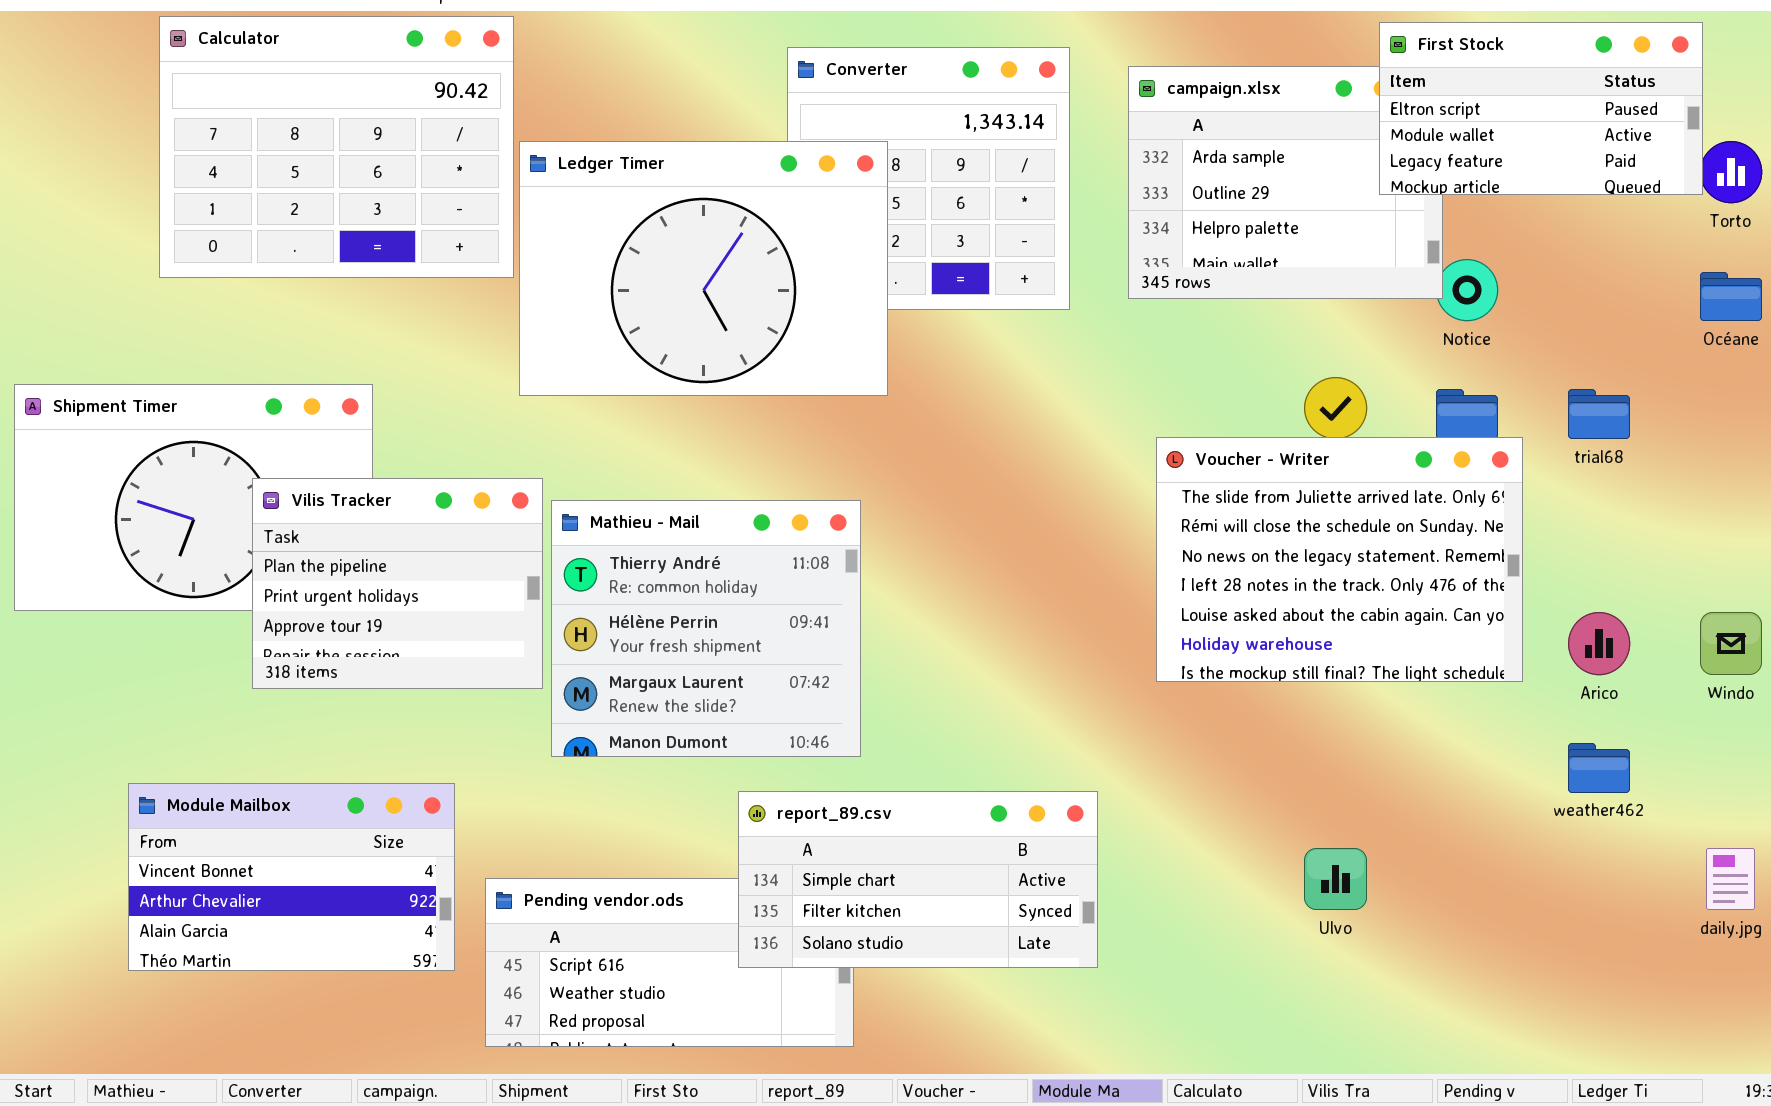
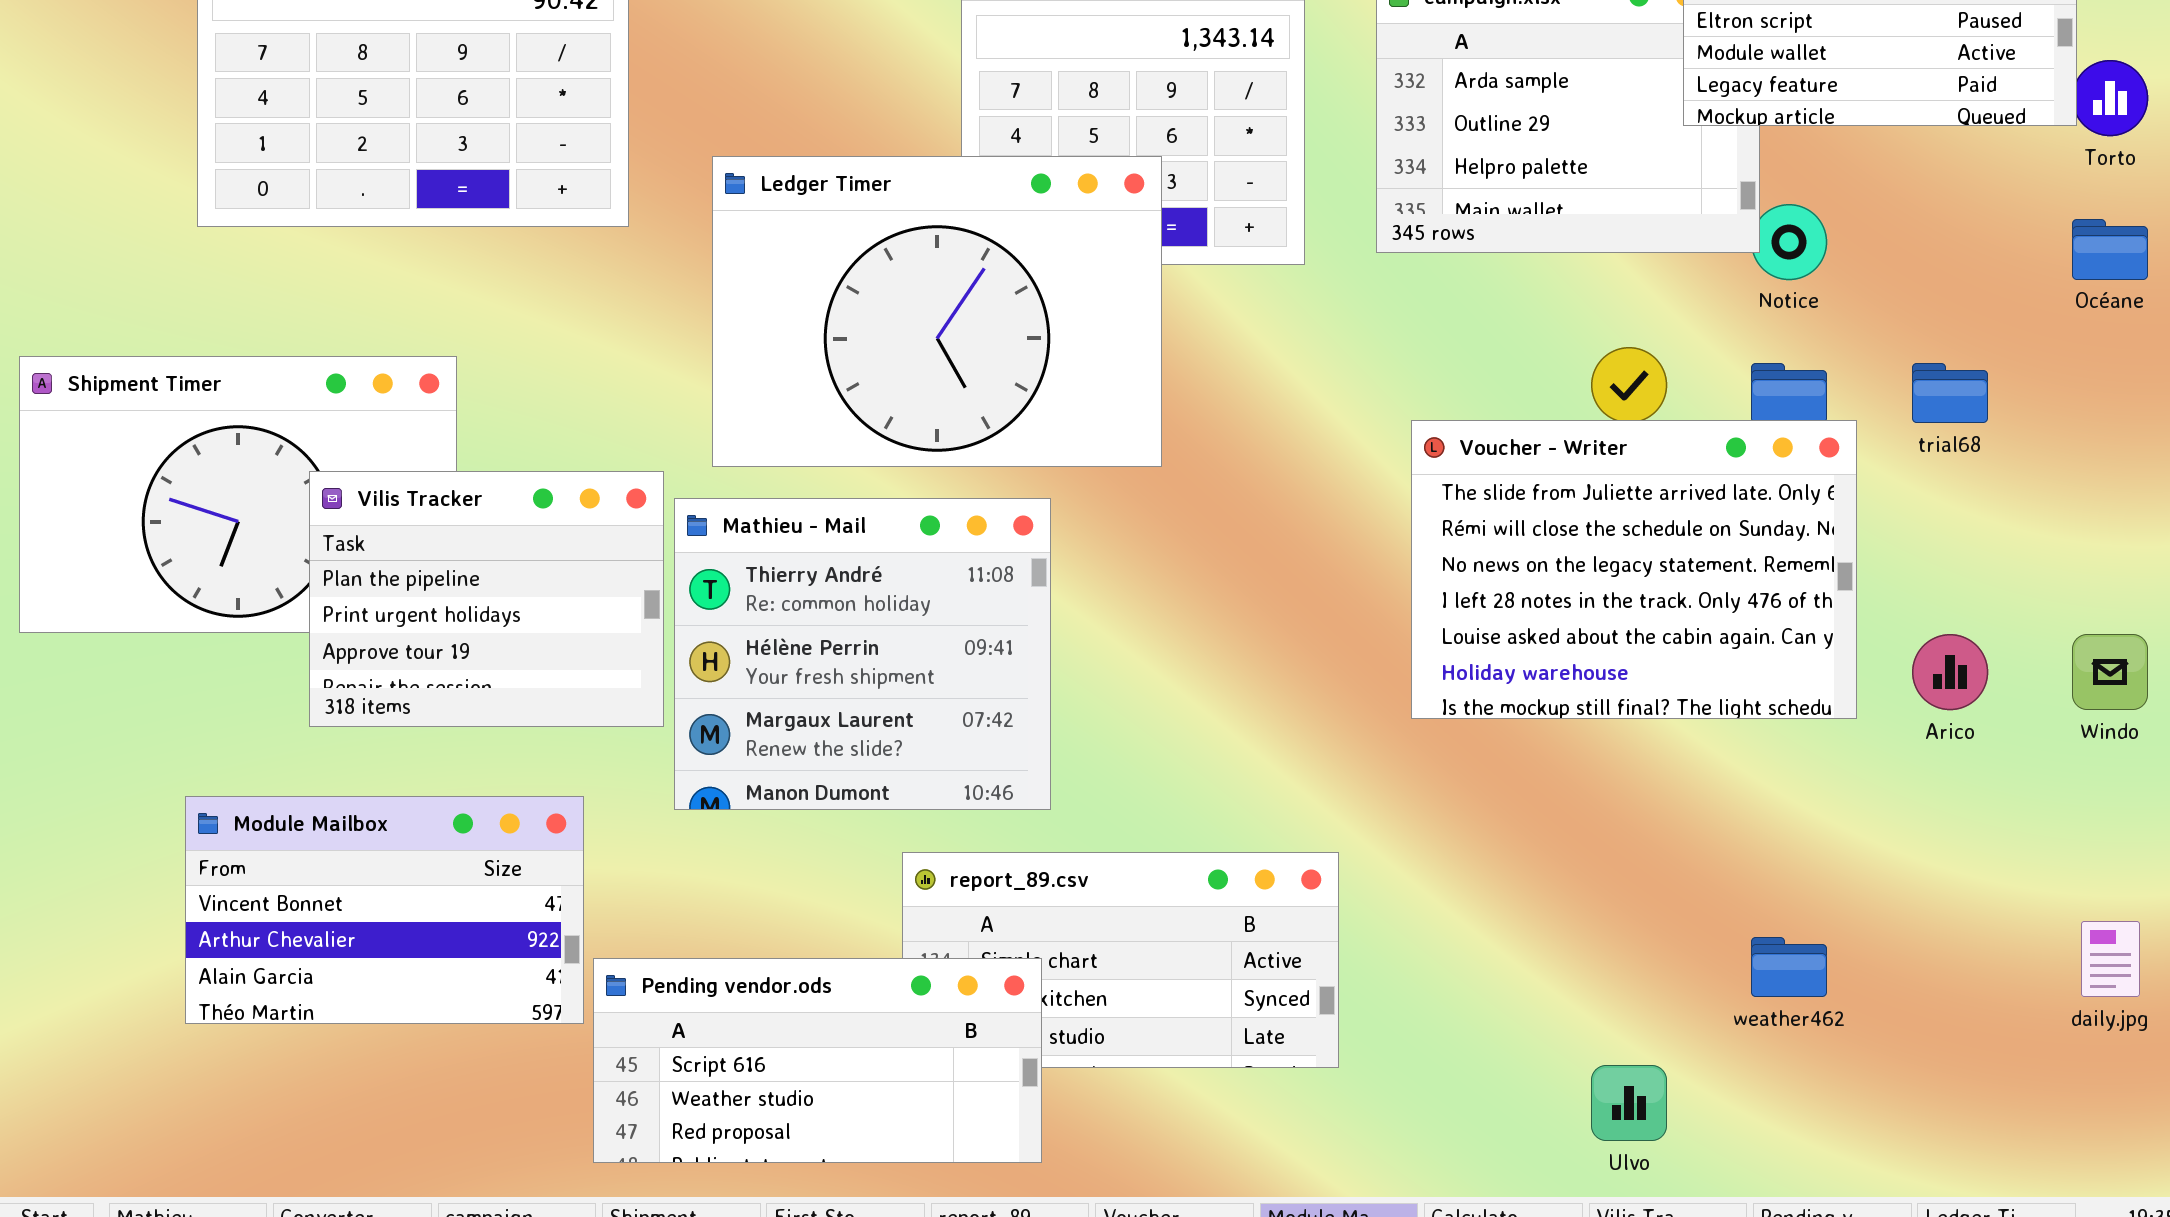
Ledger Timer: [519,141,888,396] -> [712,156,1162,467], moved
weather462: [1568,743,1630,793] -> [1751,937,1827,997], moved
Module Mailbox: [128,783,455,971] -> [185,796,584,1024], moved
Ulvo: [1304,848,1367,910] -> [1591,1065,1667,1141], moved
Pending vendor.ods: [485,878,854,1047] -> [593,958,1042,1163], raised

